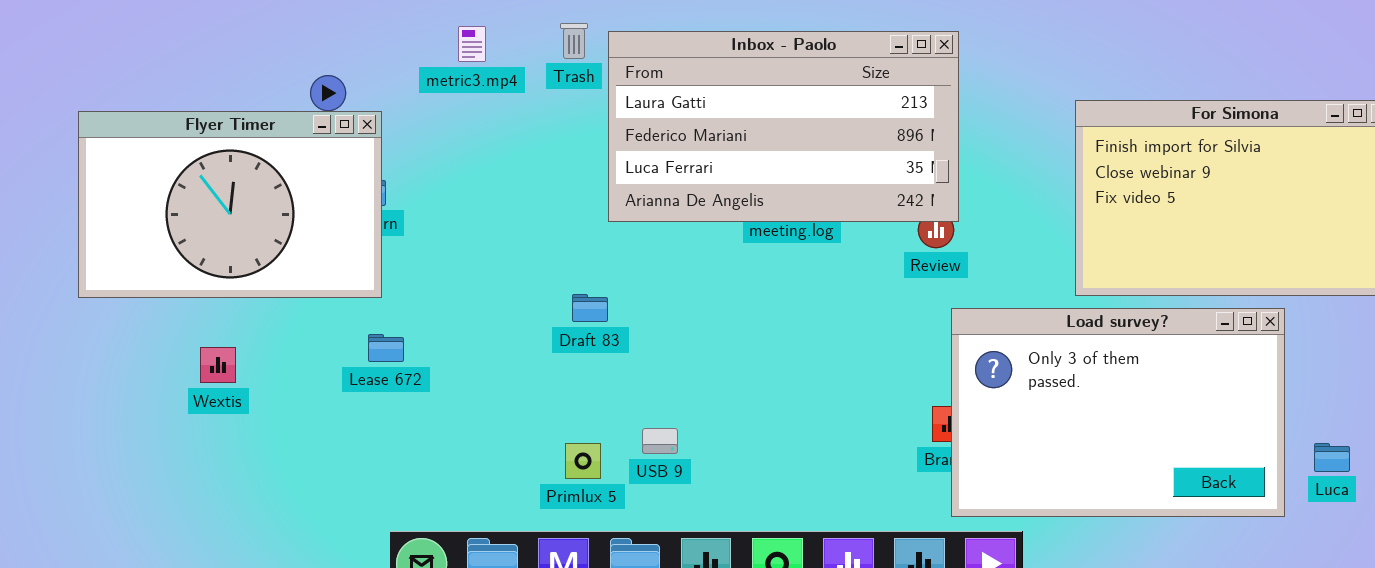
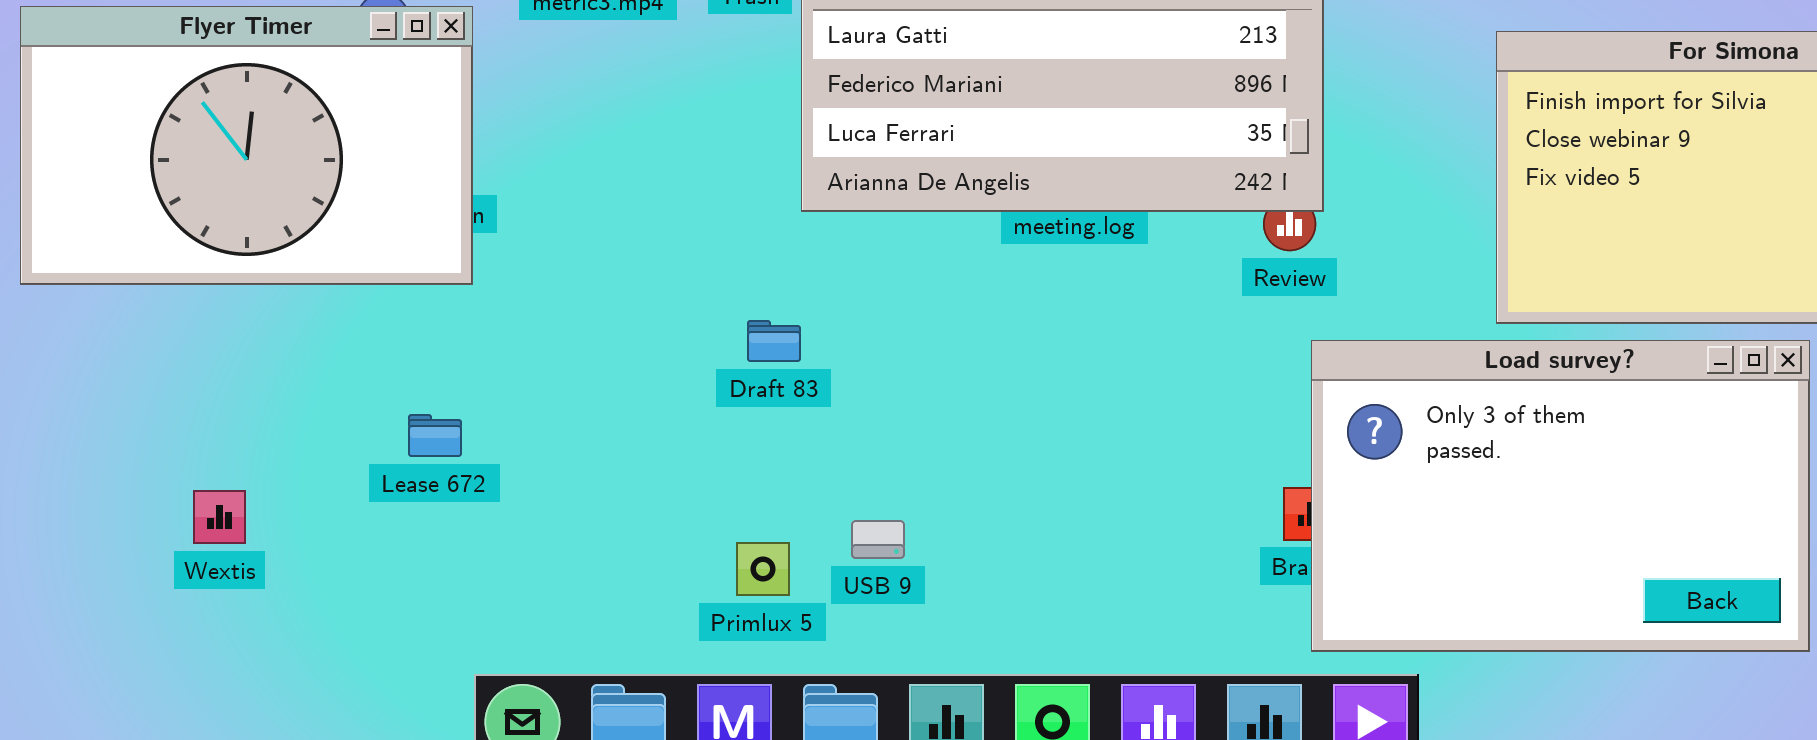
Flyer Timer: [78,111,382,298] -> [20,6,473,285], moved
Lease 672: [368,334,404,362] -> [408,414,462,457], moved
Wextis: [200,347,236,383] -> [193,490,246,544], moved

